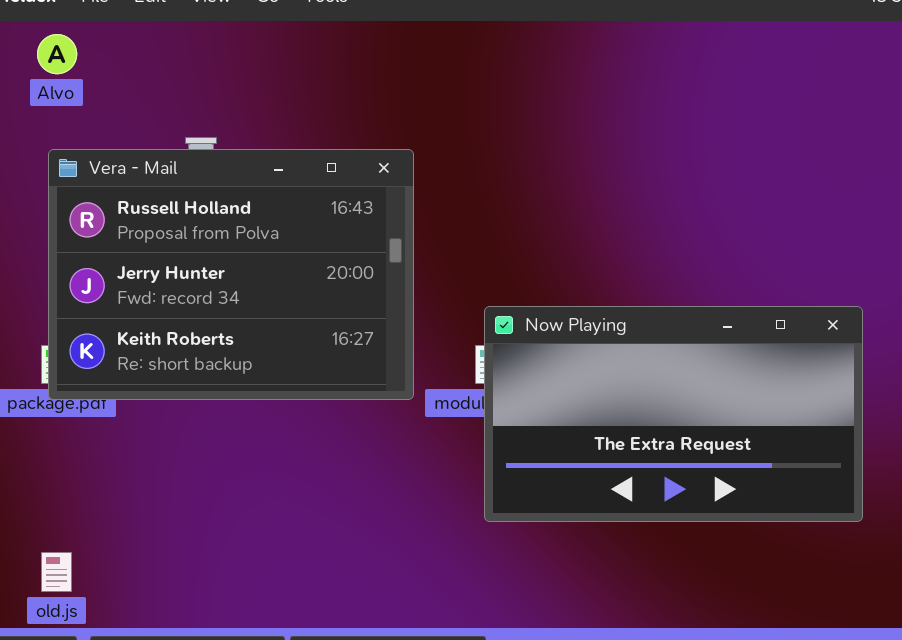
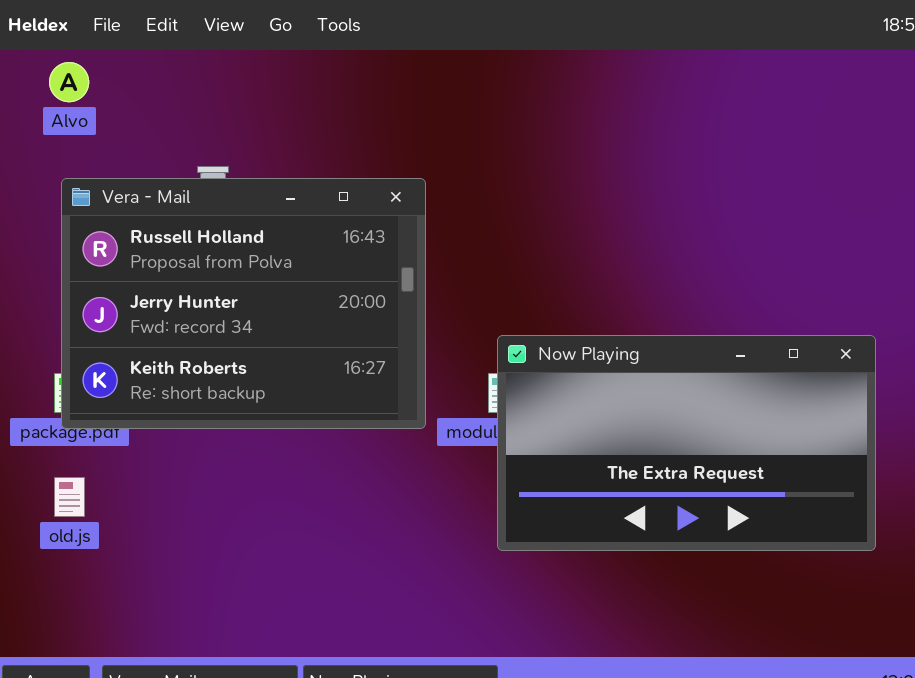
old.js: [41,552,72,592] -> [54,477,85,517], moved

